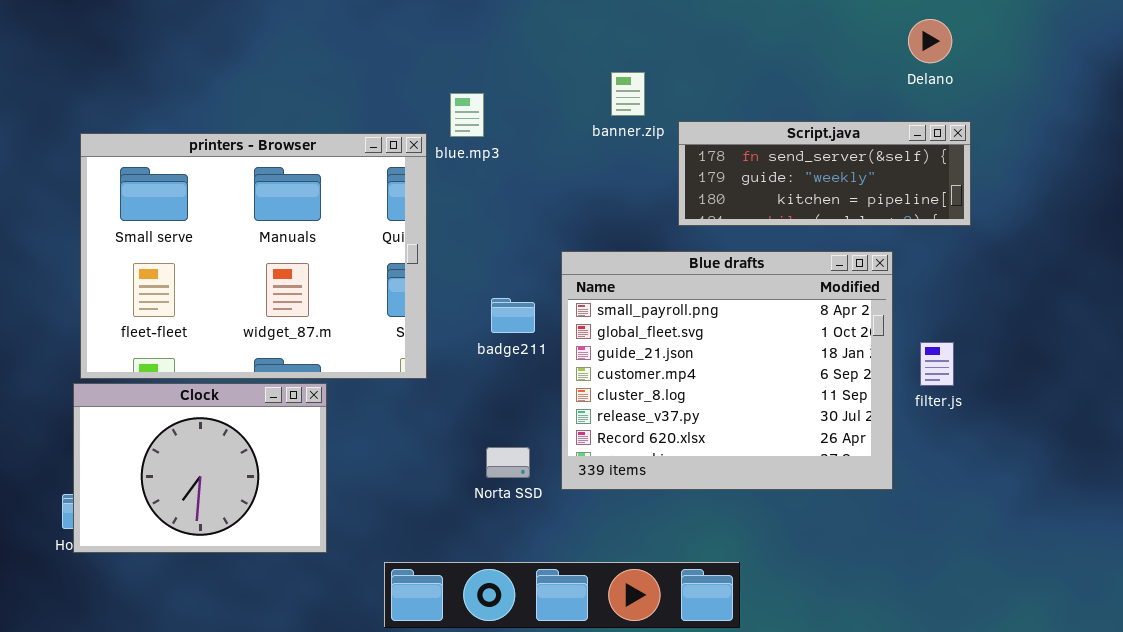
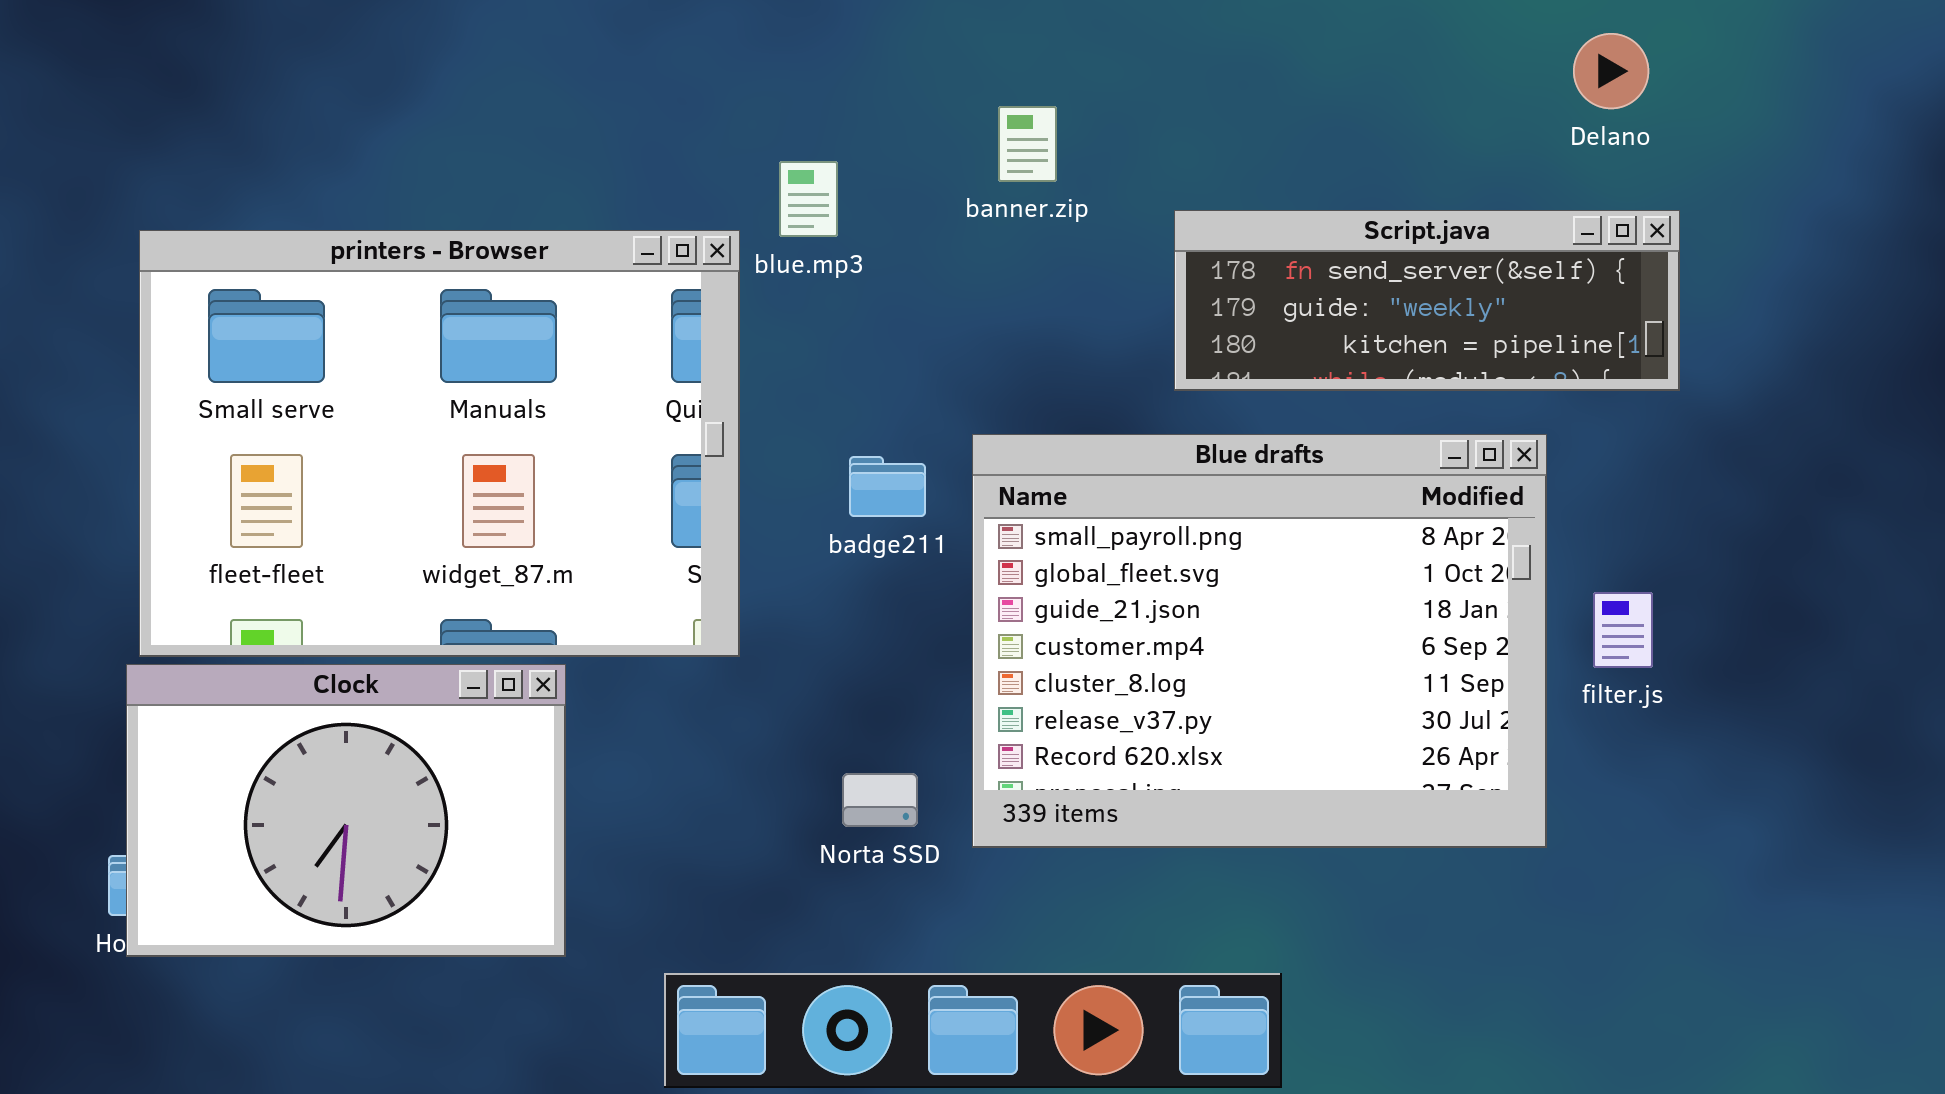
banner.zip: [611,72,645,116] -> [998,106,1057,182], moved
badge211: [491,298,535,333] -> [849,456,926,517], moved

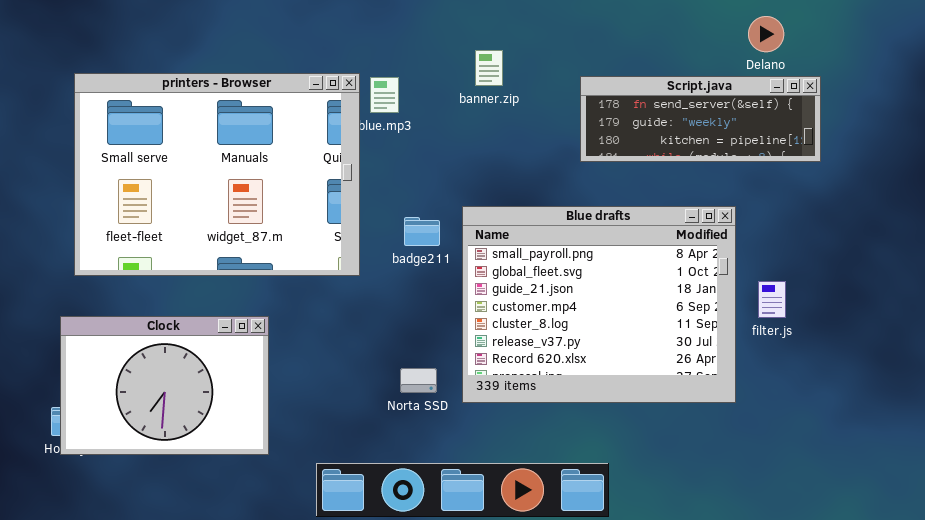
Script.java: [1174,210,1680,391] -> [580,76,821,162], moved
printers - Browser: [139,230,740,657] -> [74,73,360,276], moved

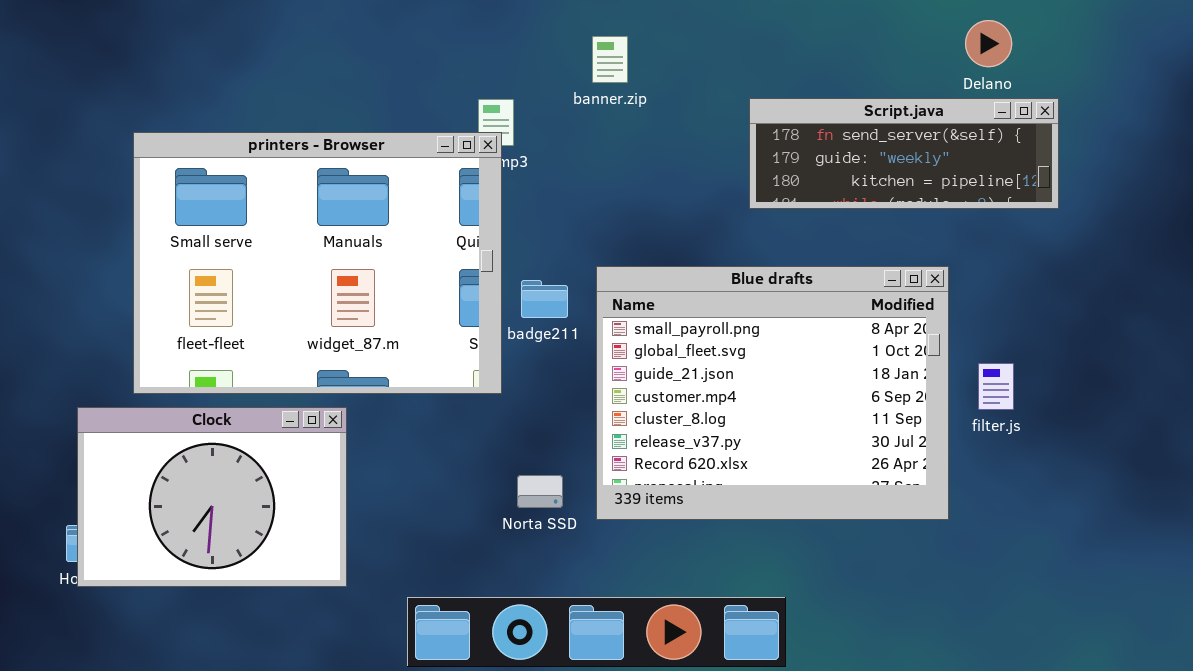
banner.zip: [475,50,503,86] -> [592,36,628,83], moved
printers - Browser: [74,73,360,276] -> [133,132,502,394], moved

